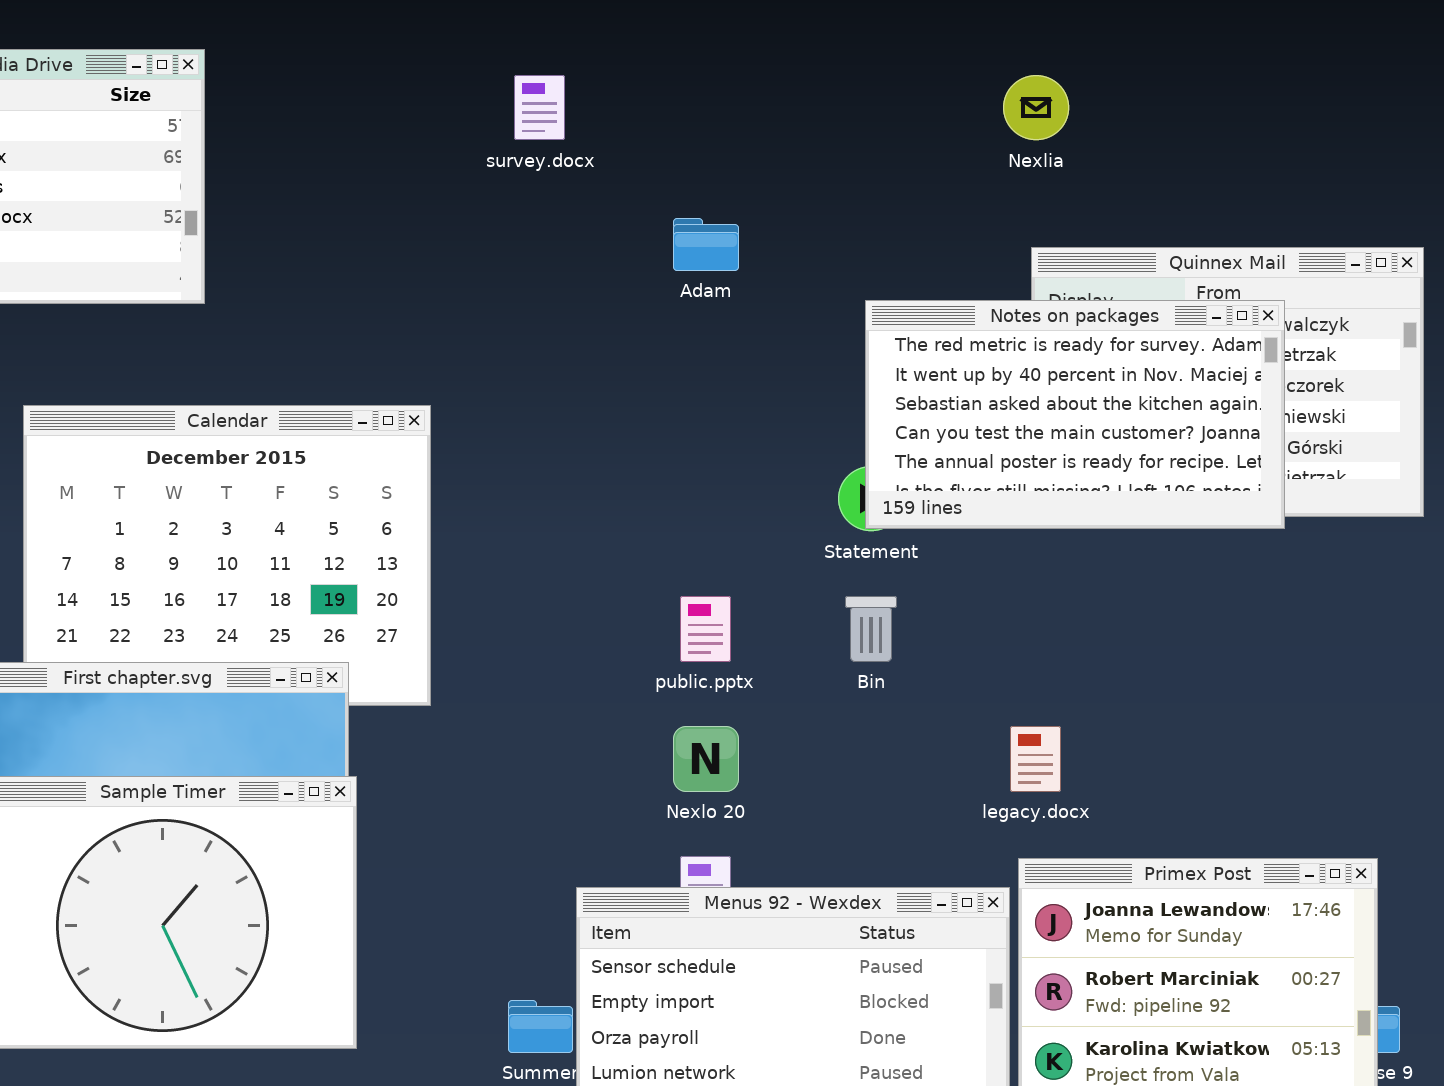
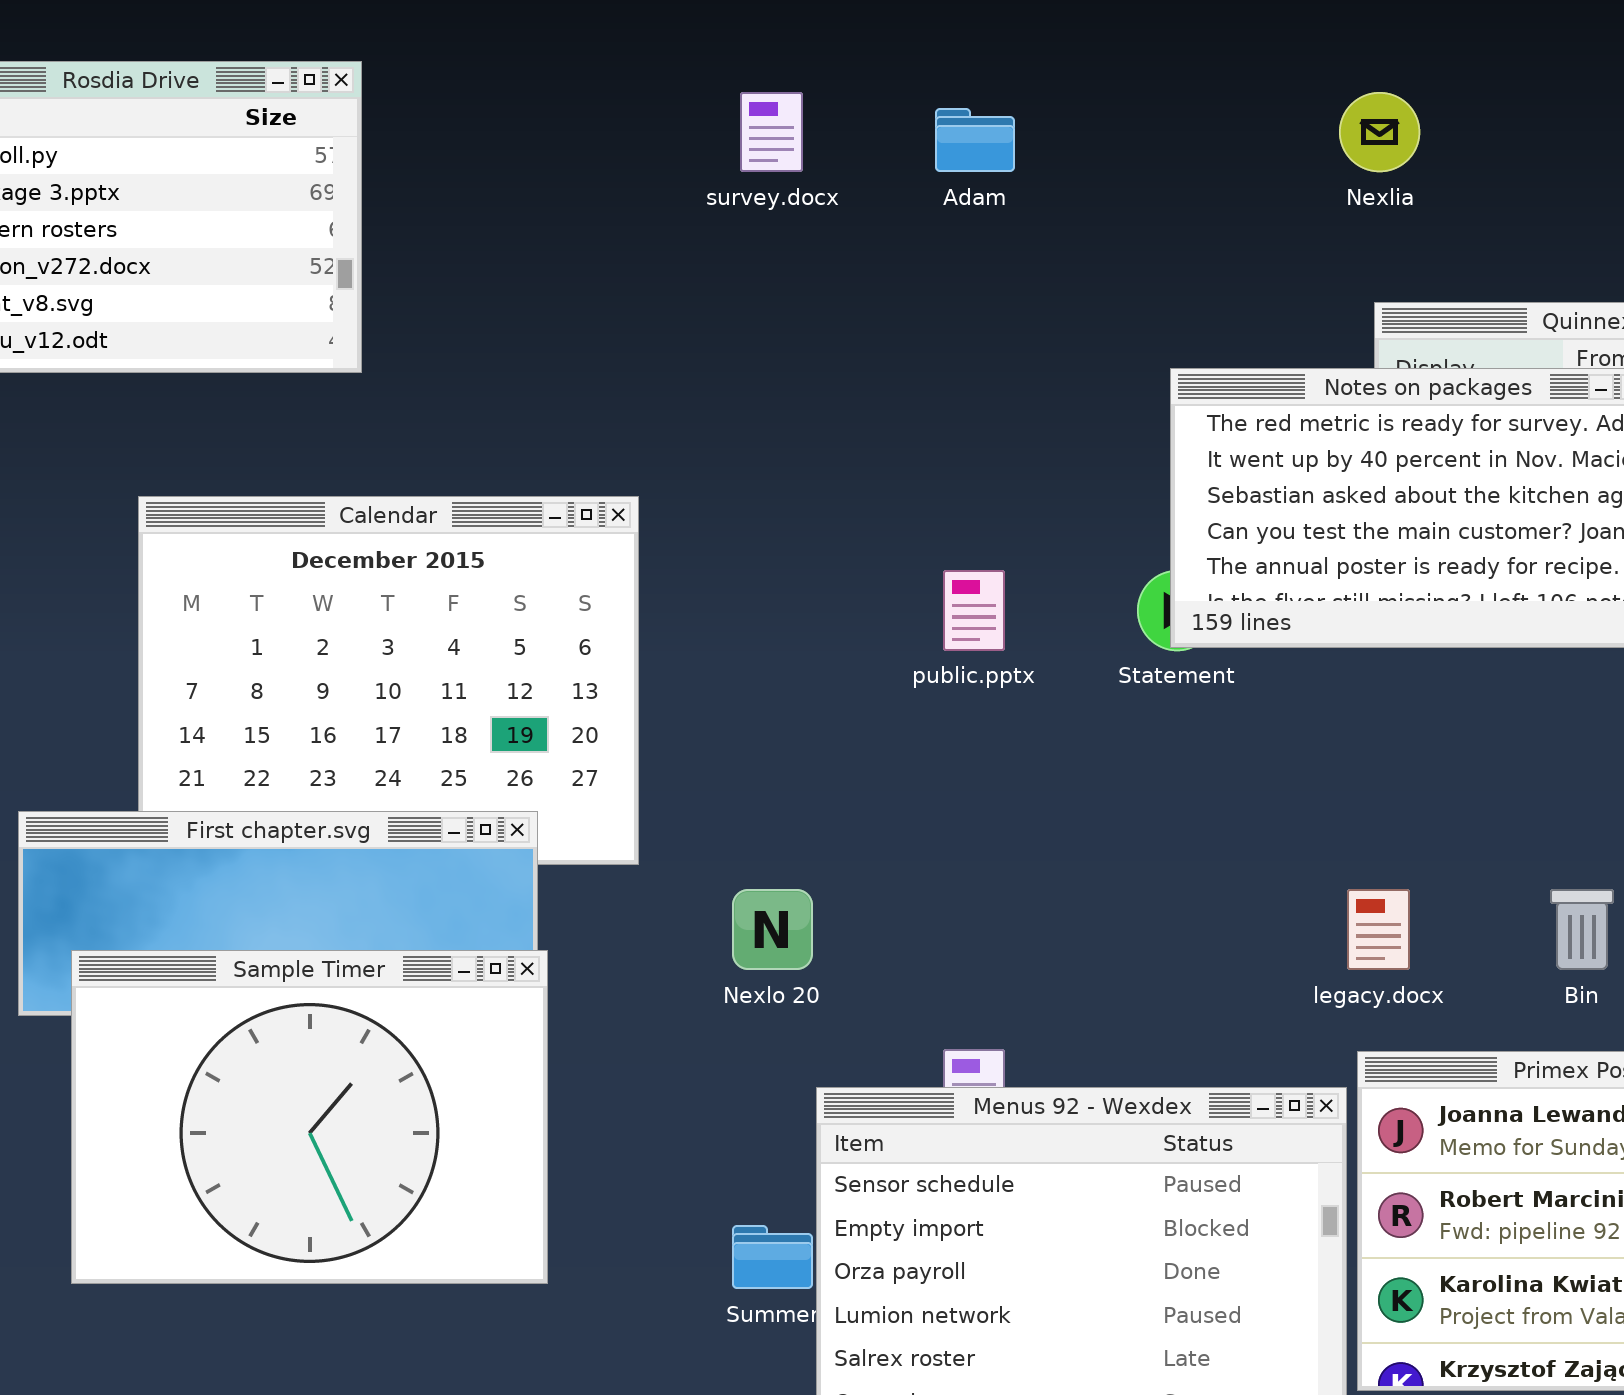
Adam: [673,218,739,271] -> [935,108,1015,172], moved
public.pptx: [680,596,731,662] -> [943,570,1005,651], moved
Bin: [845,596,897,662] -> [1550,889,1614,970], moved
Nexlo 20: [673,726,739,792] -> [732,889,813,970], moved

